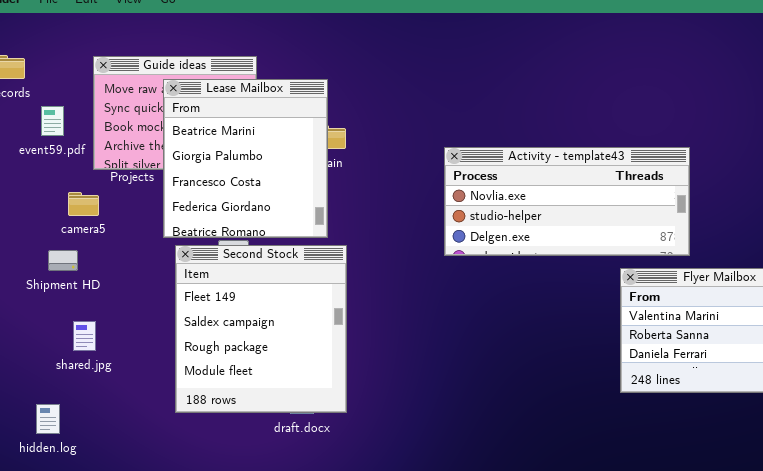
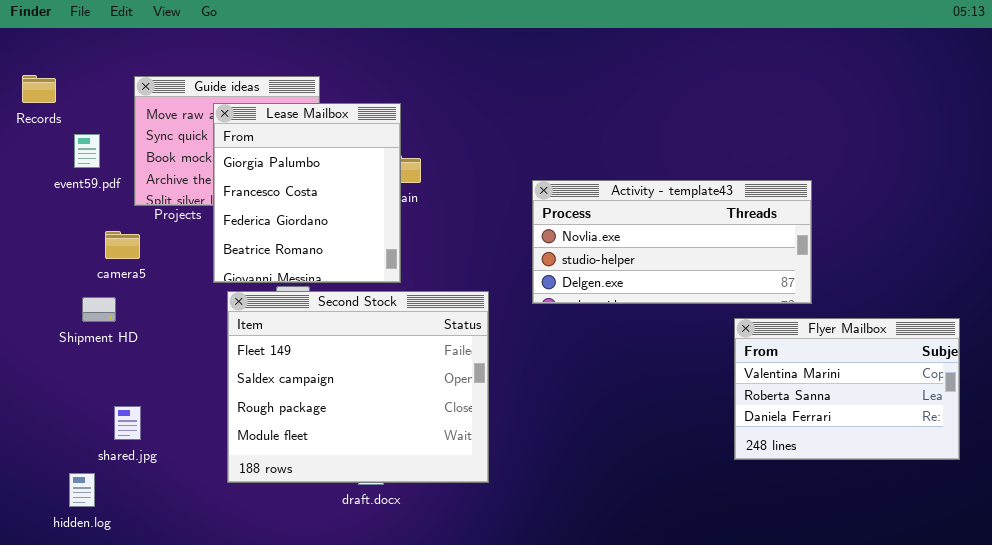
Lease Mailbox: [163,79,328,238] -> [213,103,401,283], scrolled down 1 row
Second Stock: [175,245,347,413] -> [227,291,489,483], resized
shared.jpg: [73,321,96,351] -> [114,406,141,440], moved

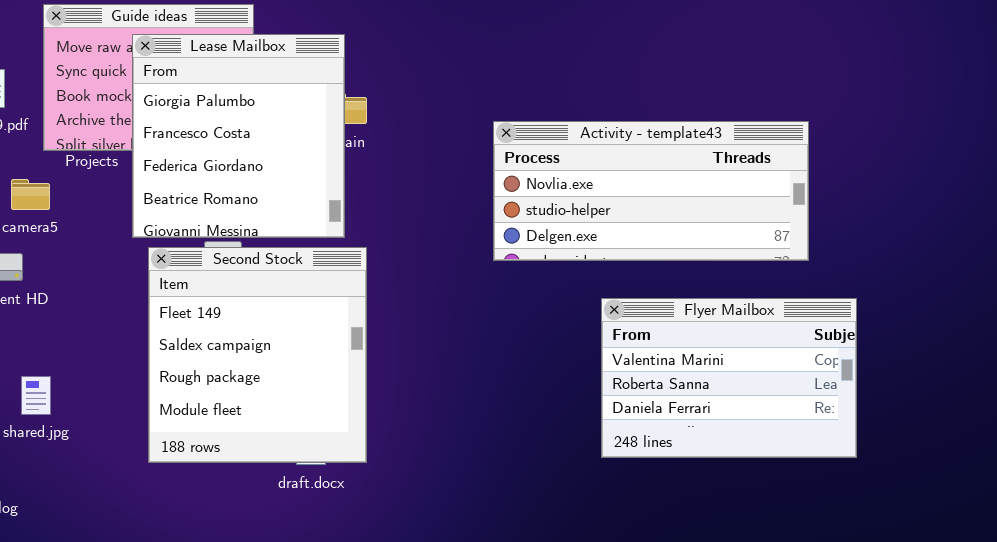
Second Stock: [227,291,489,483] -> [148,247,367,463], resized
Flyer Mailbox: [734,318,960,460] -> [601,298,857,458], moved

